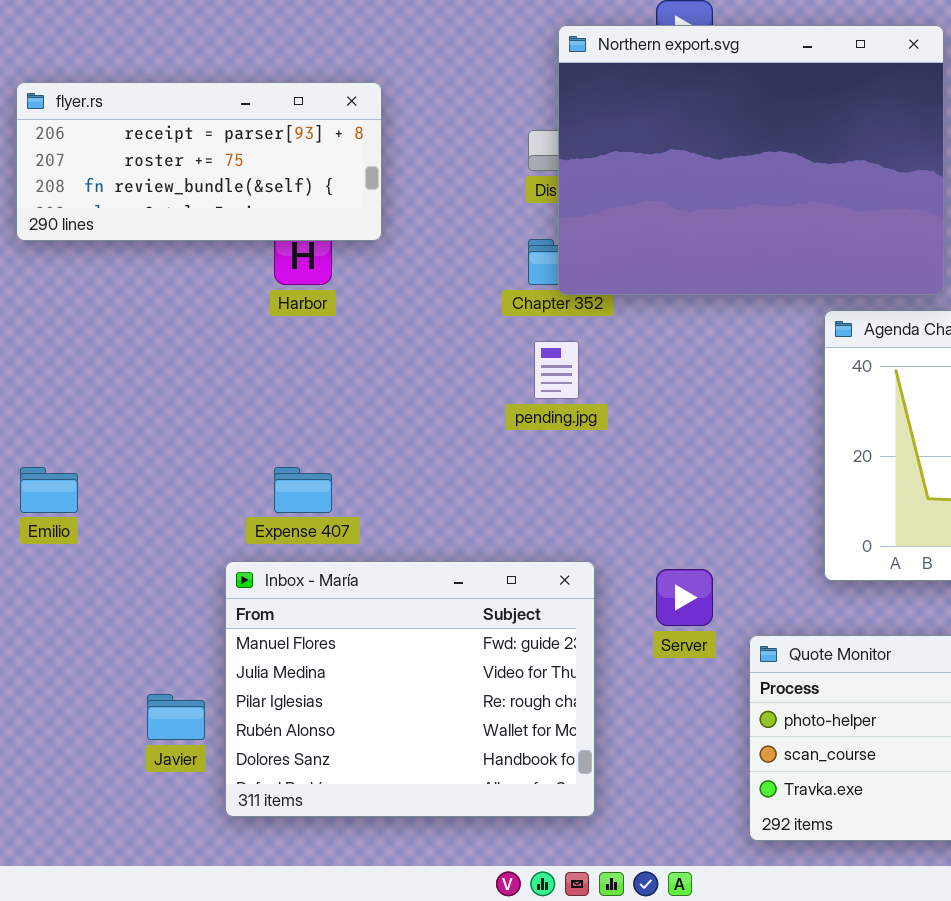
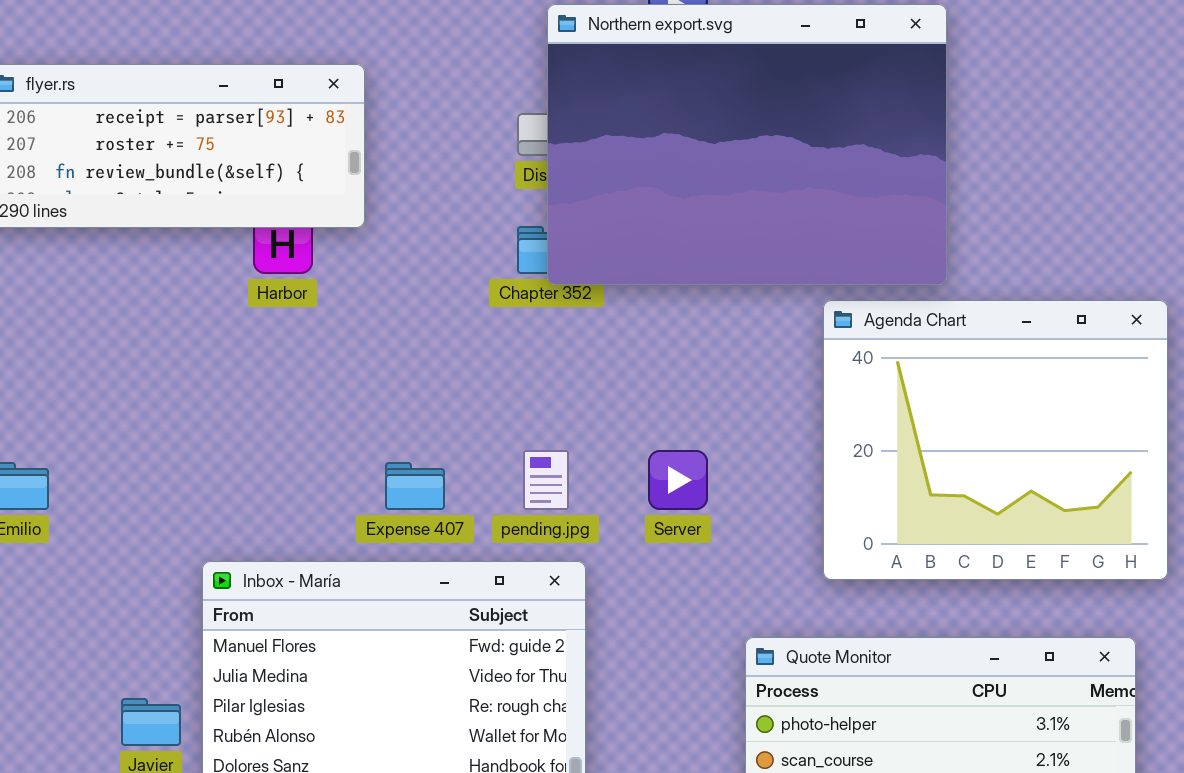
pending.jpg: [534,341,579,399] -> [523,450,569,510], moved
Expense 407: [274,467,332,513] -> [385,462,445,510], moved
Server: [656,569,713,626] -> [648,450,708,510], moved

